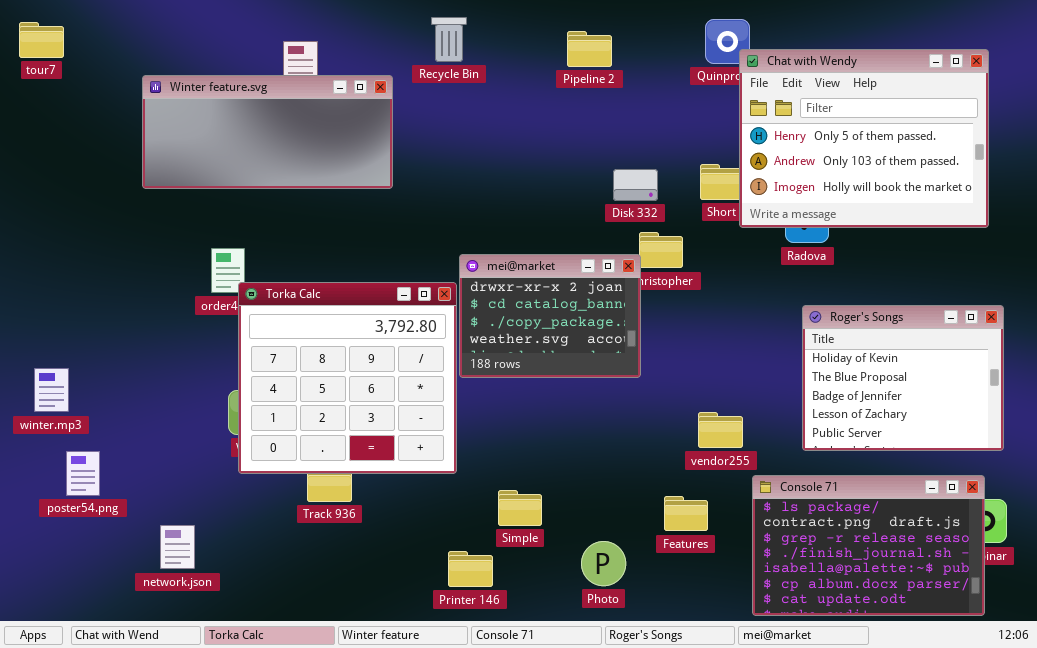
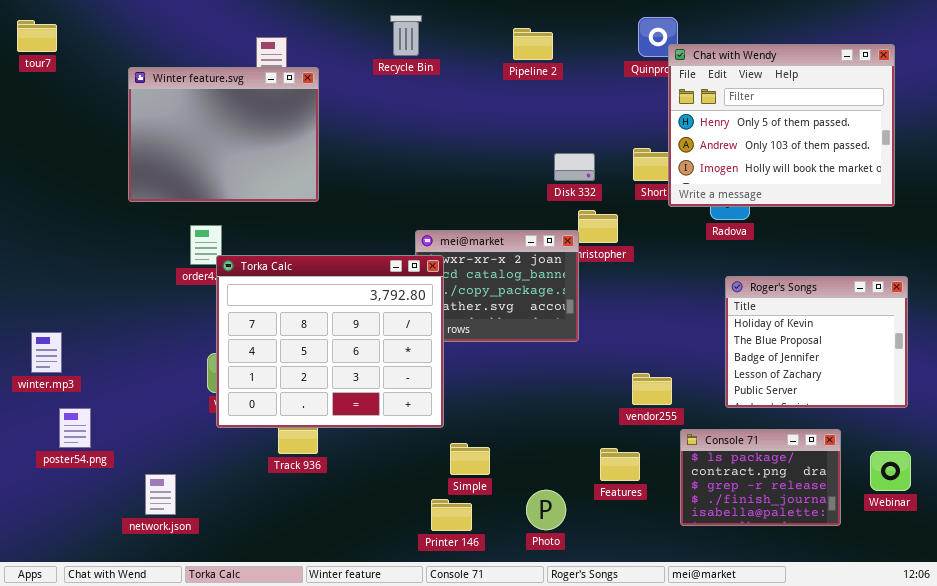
Winter feature.svg: [142,75,393,189] -> [128,67,319,202], resized
Torka Calc: [238,282,457,474] -> [216,255,444,428], resized
Console 71: [752,475,985,616] -> [680,429,841,526], resized
Printer 146: [448,551,493,587] -> [431,499,472,531], moved

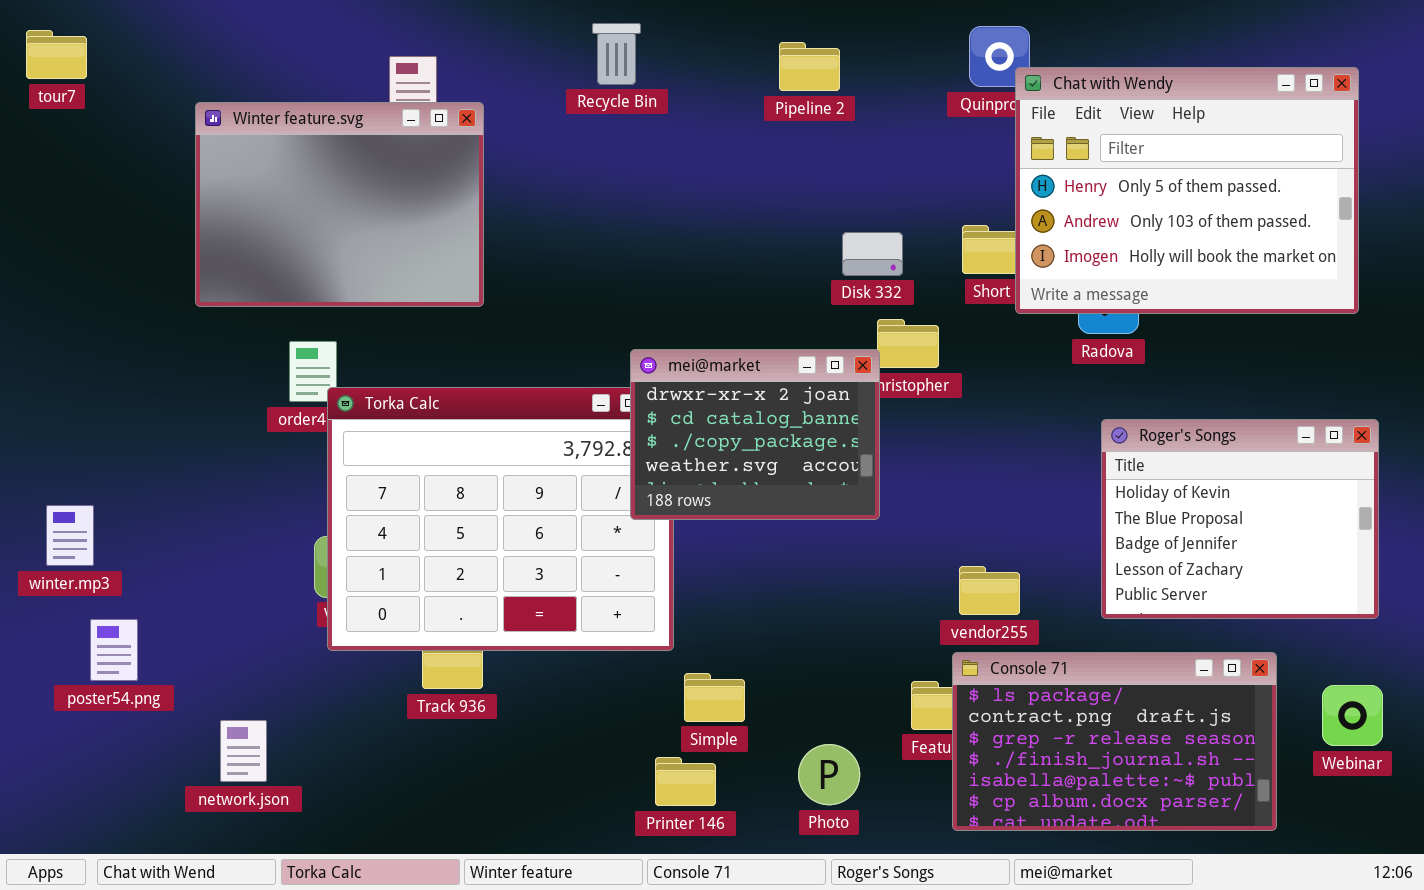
mei@market: [415,230,579,342] -> [630,349,880,520], raised
Console 71: [680,429,841,526] -> [952,652,1277,831], resized

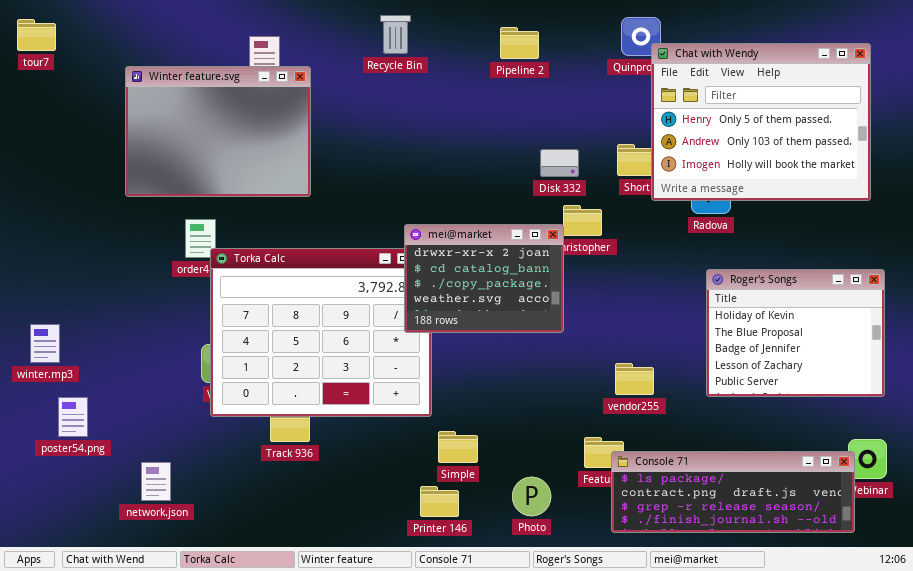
Console 71: [952,652,1277,831] -> [611,451,855,533], resized

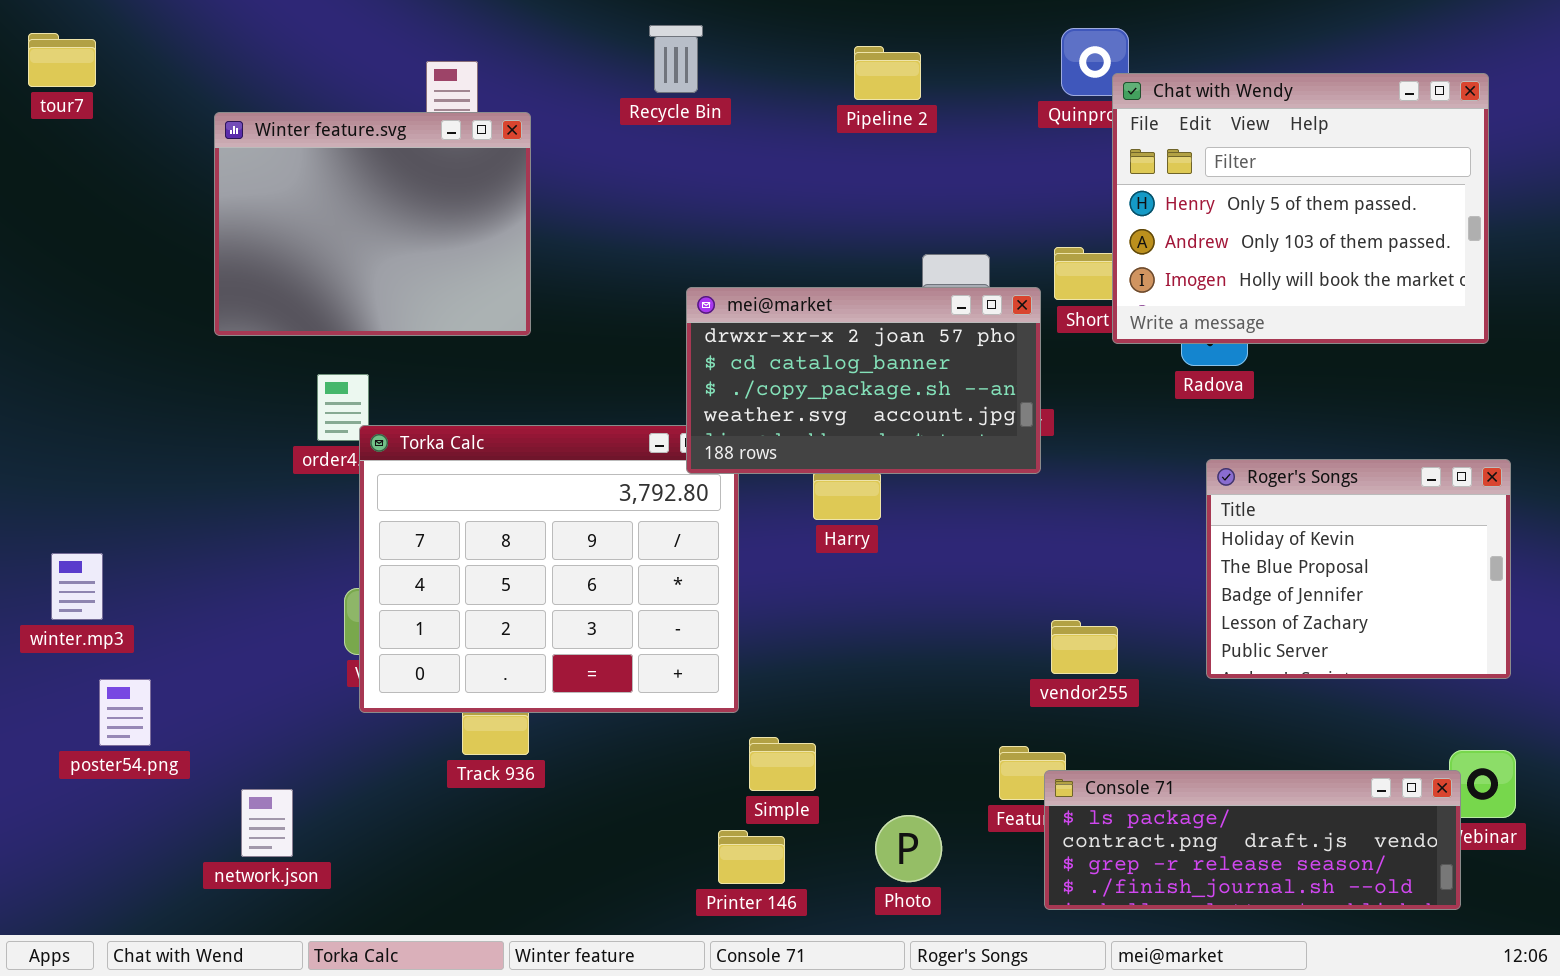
mei@market: [404,224,564,333] -> [686,287,1041,474], moved, resized

